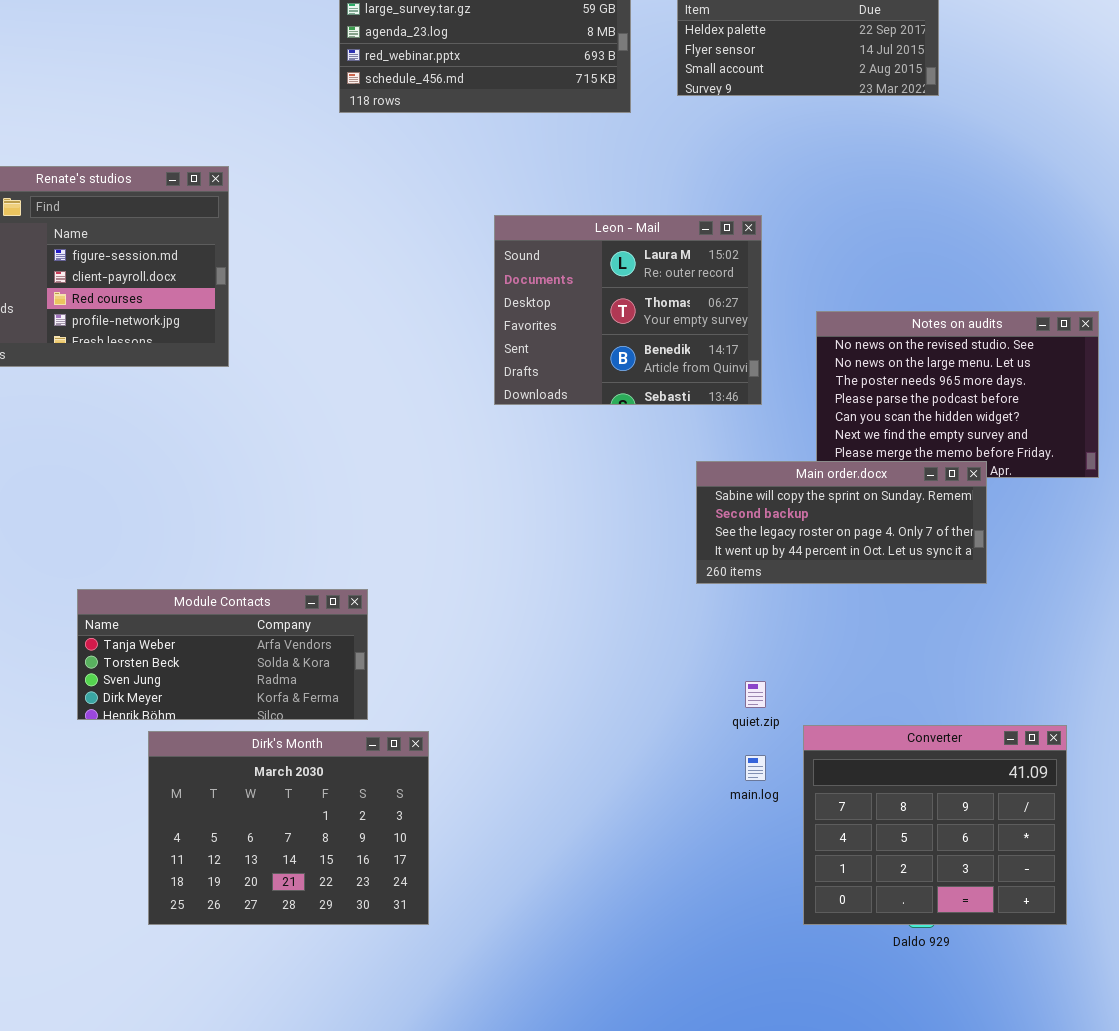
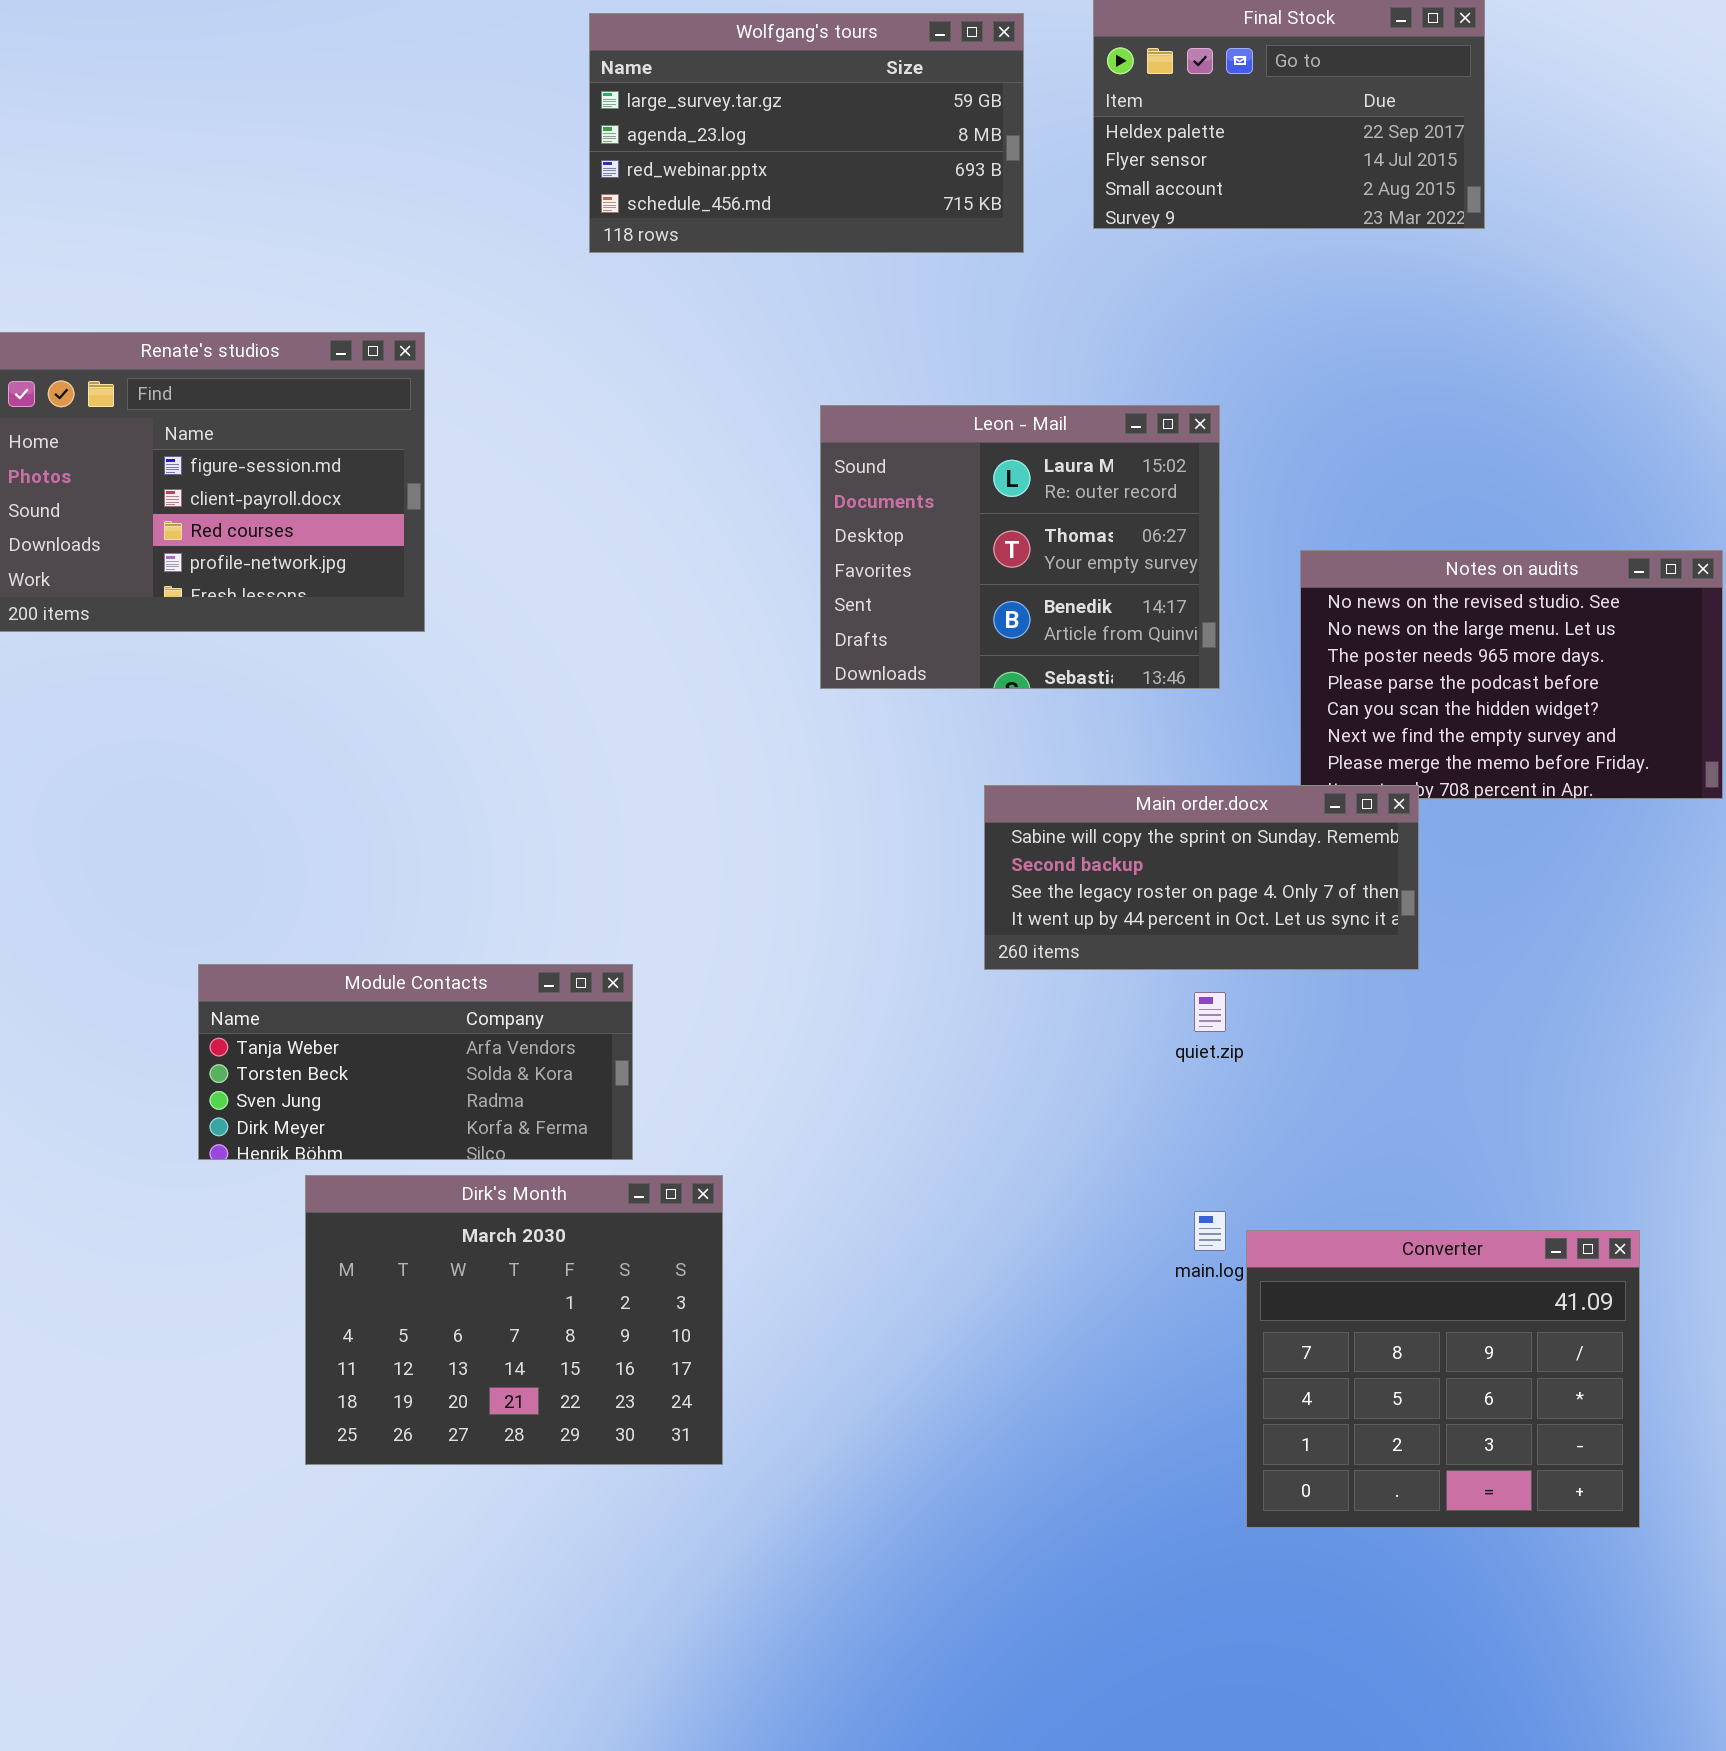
Main order.docx: [696,461,987,584] -> [984,785,1419,970], moved
quiet.zip: [745,681,766,708] -> [1194,992,1226,1032], moved
Converter: [803,725,1067,925] -> [1246,1230,1640,1528], moved

